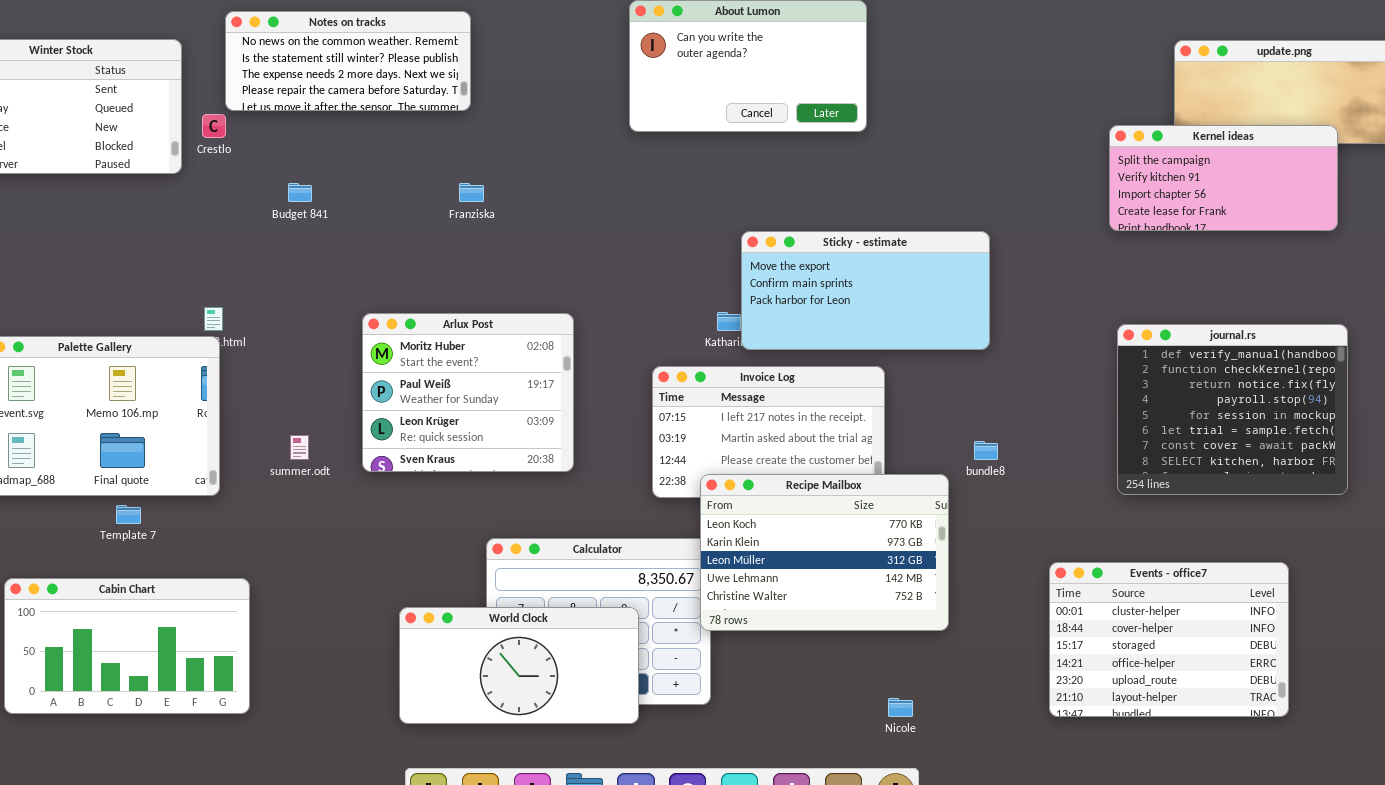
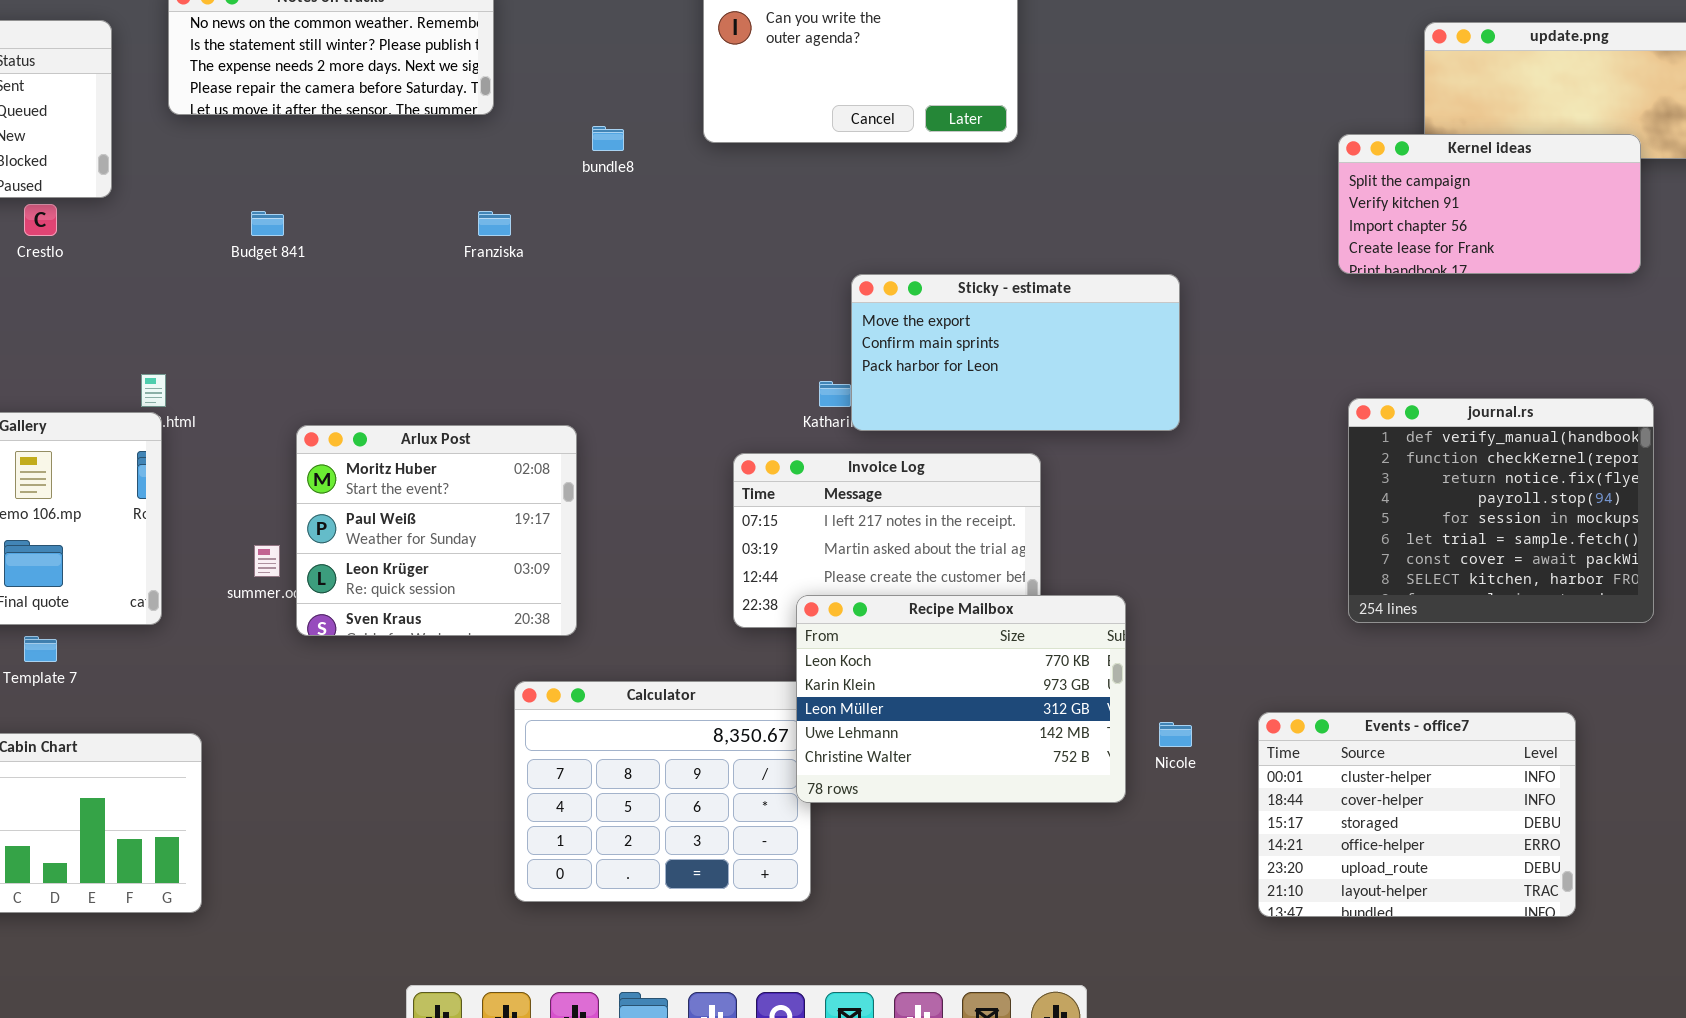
Crestlo: [202,114,226,138] -> [24,204,57,236], moved
Arlux Post: [362,313,574,472] -> [296,425,577,636], moved
bundle8: [974,441,998,460] -> [592,126,624,151], moved
World Clock: [399,607,639,724] -> none, closed
Nicole: [888,698,913,717] -> [1159,722,1192,747], moved

